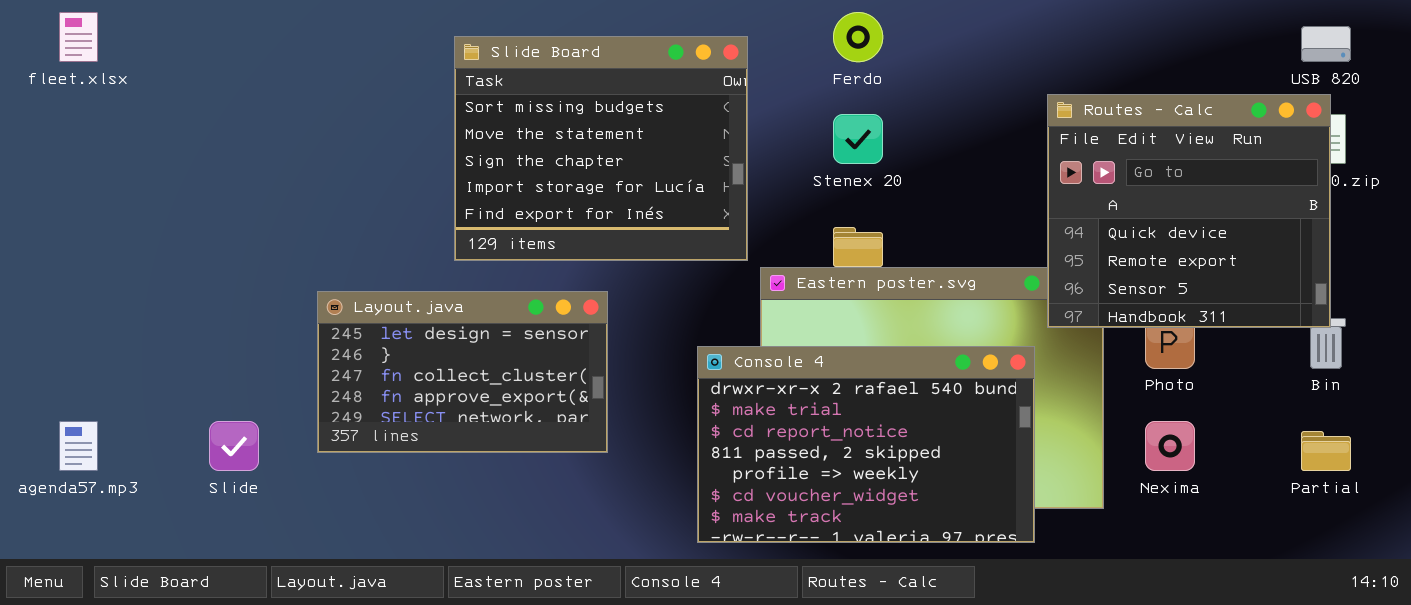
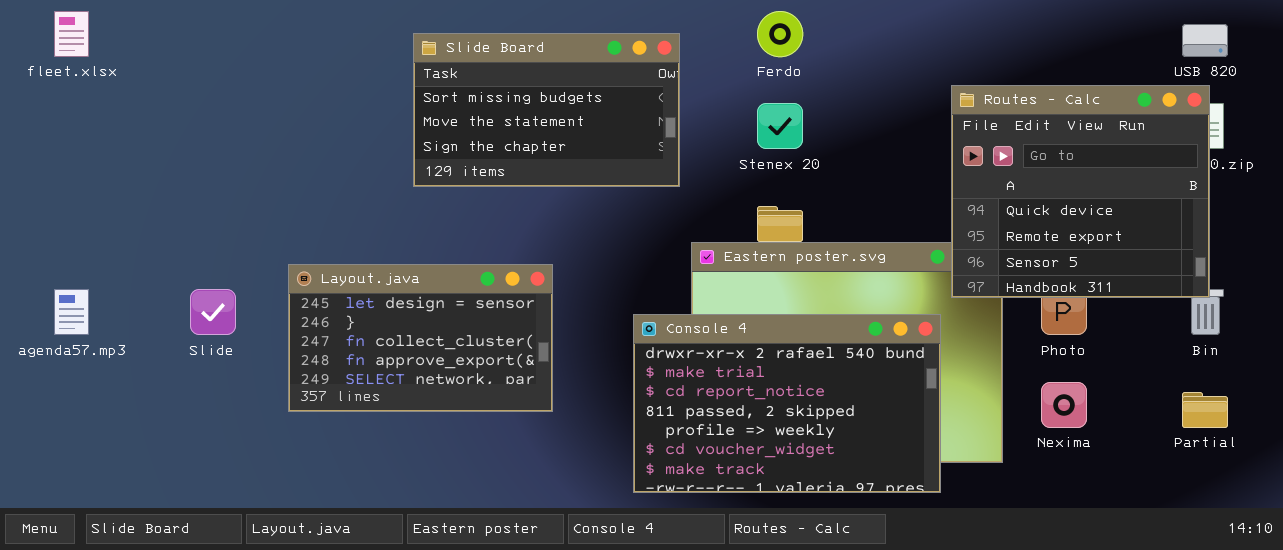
Slide Board: [454,36,748,261] -> [413,33,680,187], resized
agenda57.mp3: [59,421,98,471] -> [54,289,89,335], moved
Slide: [209,421,259,471] -> [190,289,236,335], moved

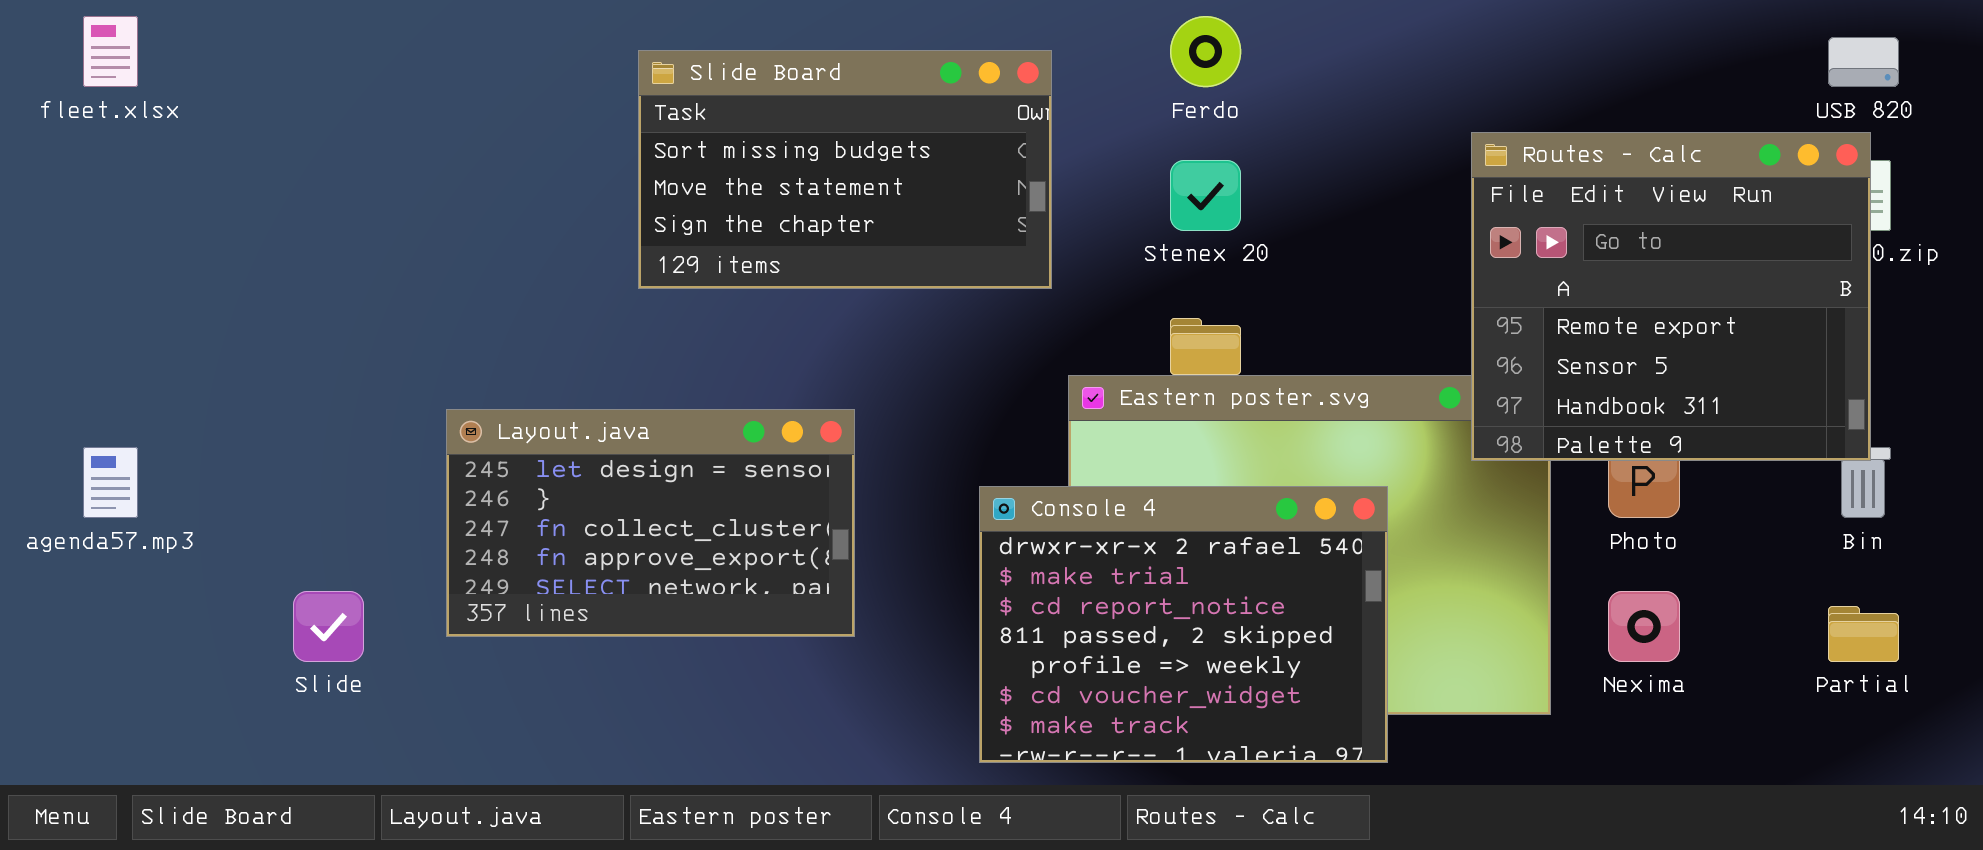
Routes - Calc: [951,85,1210,298] -> [1471,132,1871,461], scrolled down 1 row
Slide: [190,289,236,335] -> [293,591,364,662], moved
Console 4: [633,314,941,493] -> [979,486,1388,763], resized

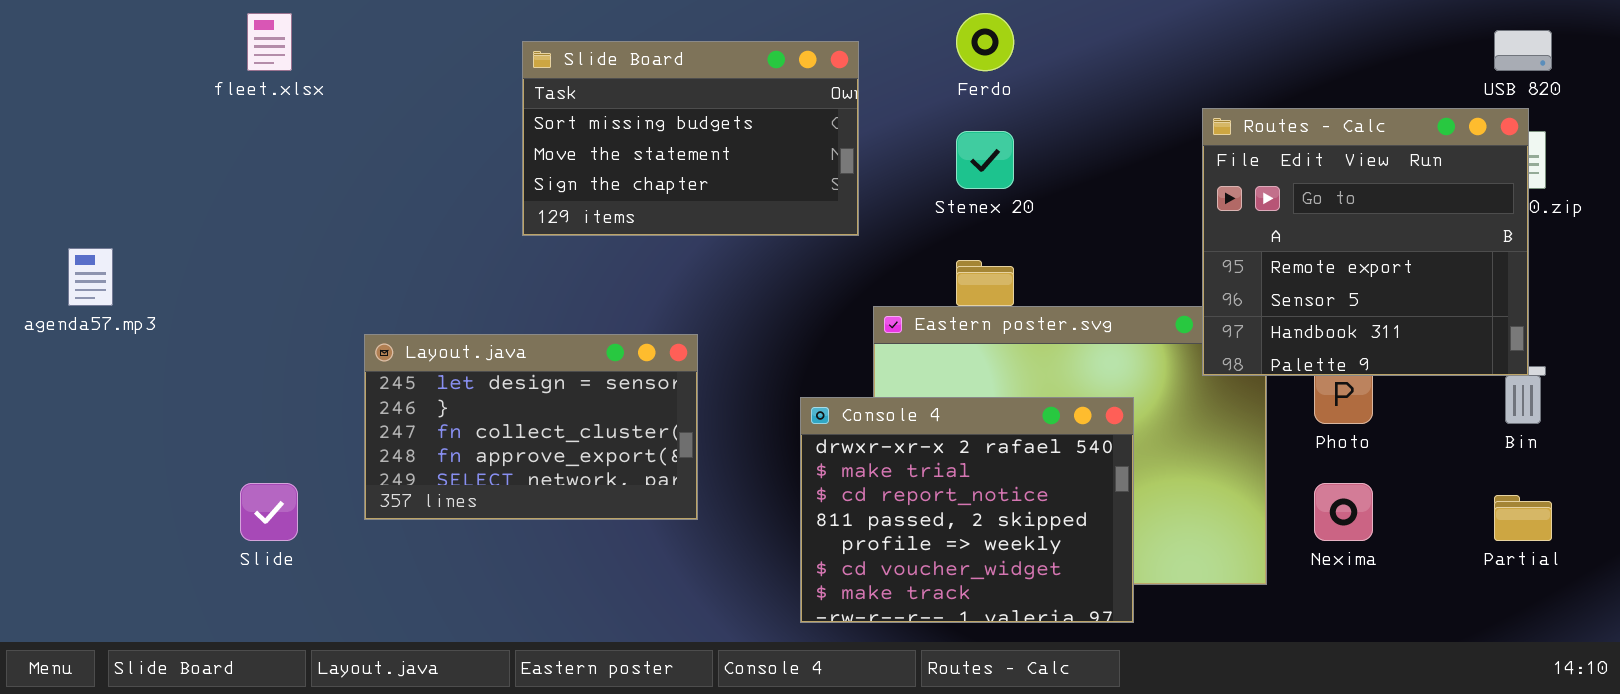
fleet.xlsx: [83,16,138,87] -> [247,13,292,71], moved
agenda57.mp3: [83,447,138,518] -> [68,248,113,306], moved

